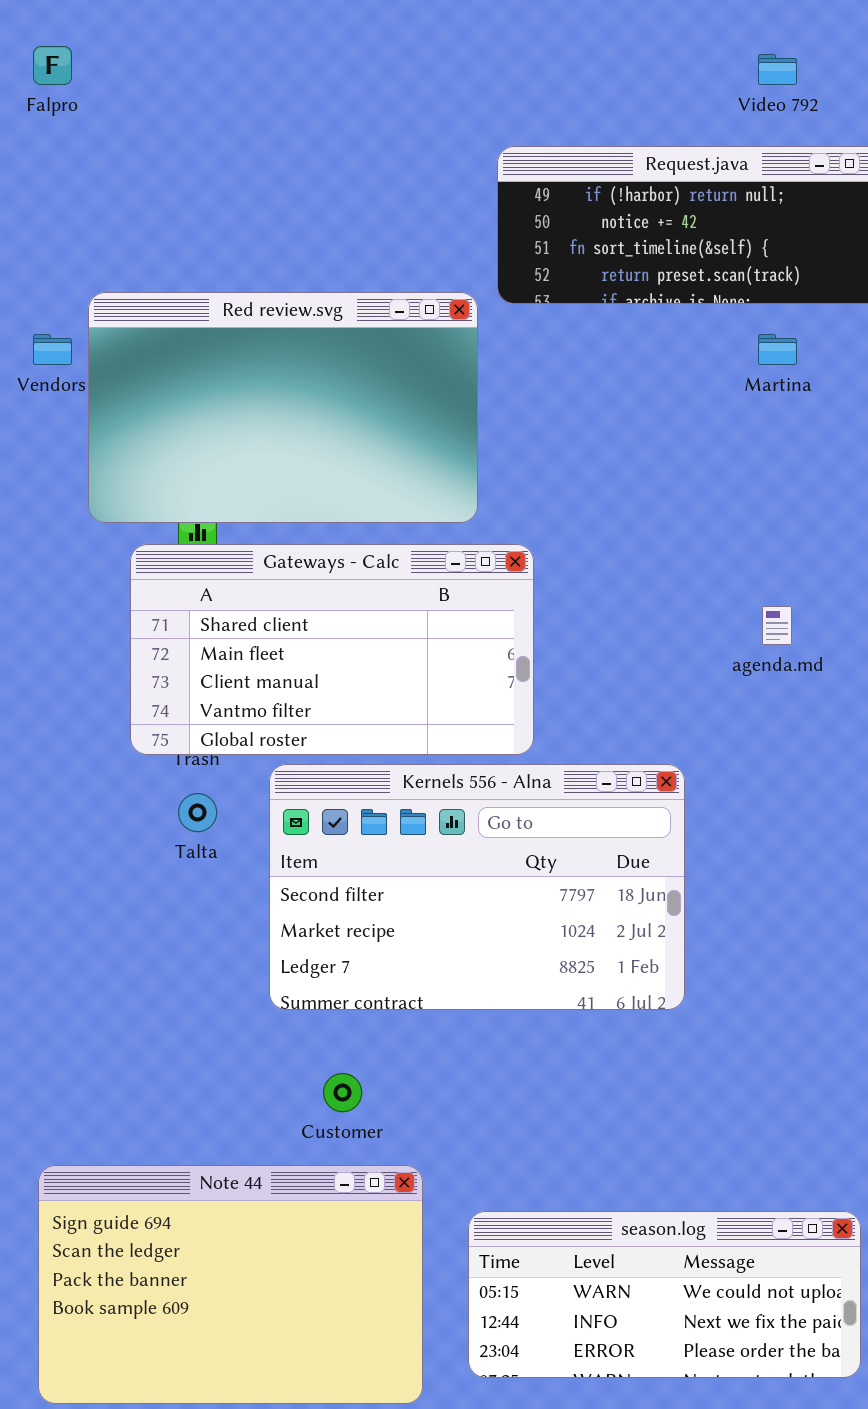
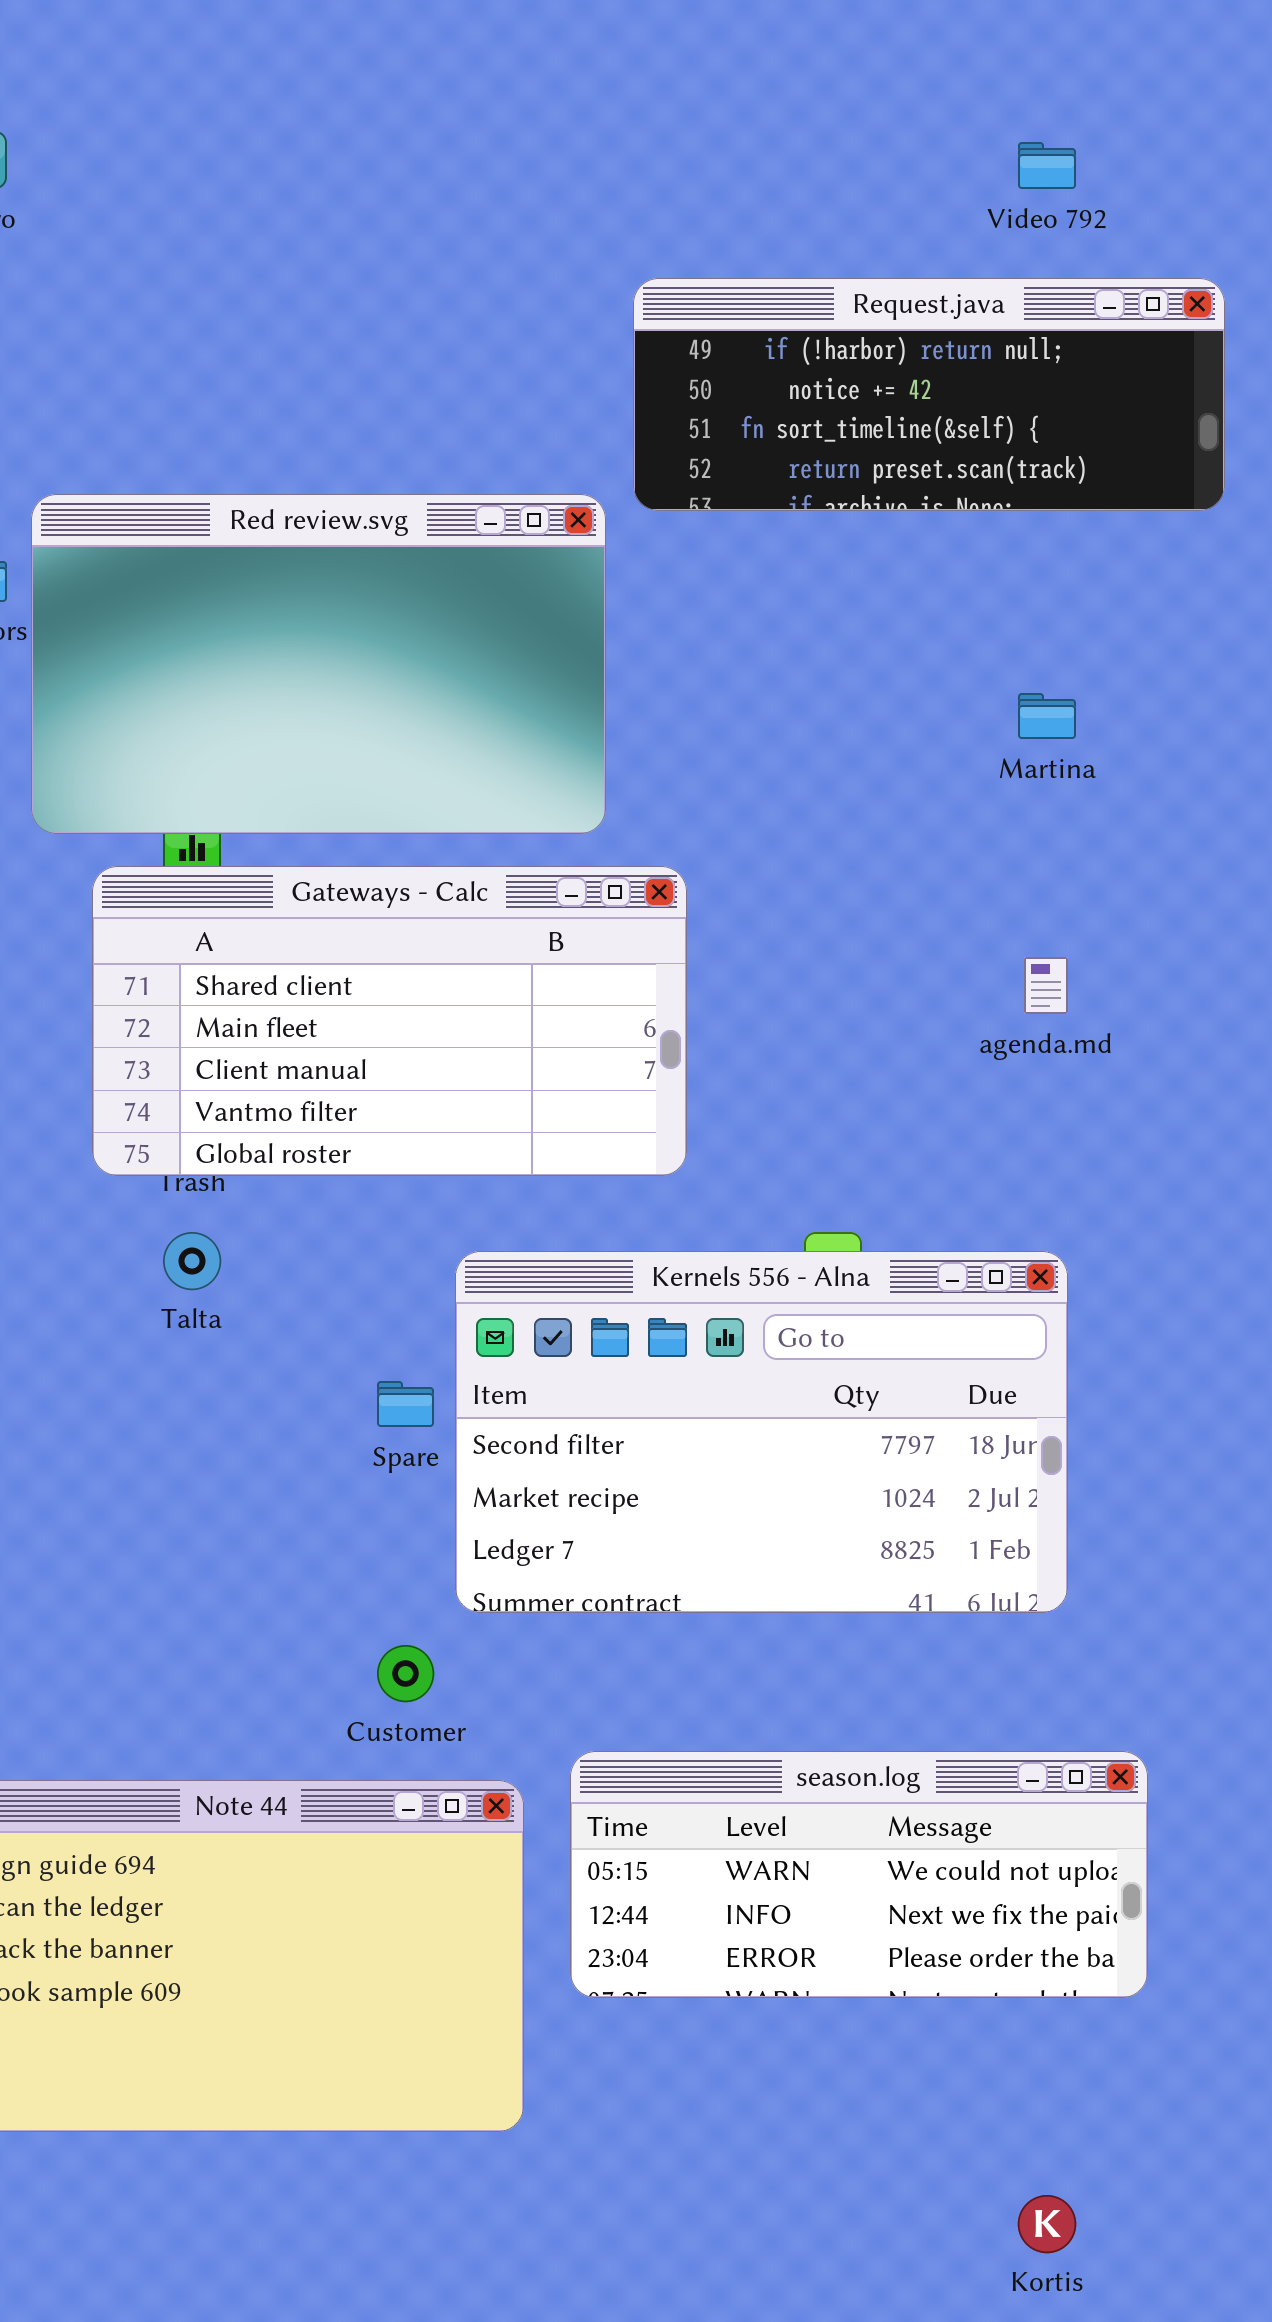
Martina: [758,334,797,365] -> [1018,693,1076,739], moved
Kernels 556 - Alna: [269,764,685,1010] -> [455,1251,1068,1613], moved
season.log: [468,1211,861,1378] -> [570,1751,1148,1998], moved

